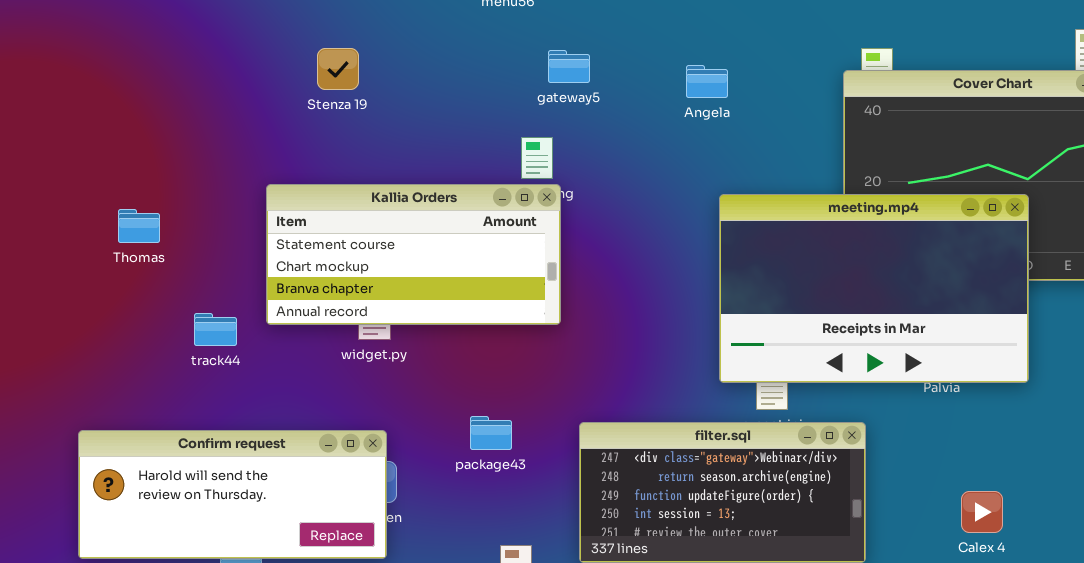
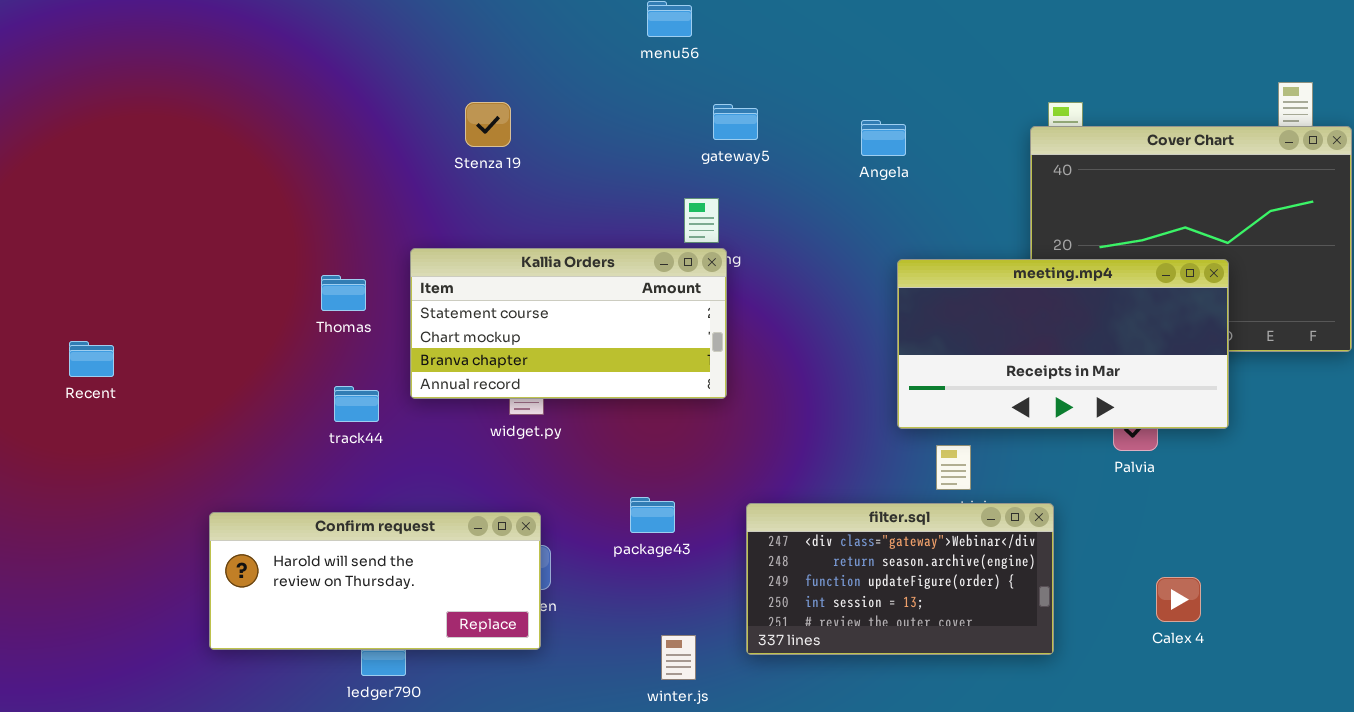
meeting.mp4: [719,194,1029,383] -> [897,259,1229,429], resized
Thomas: [118,209,160,243] -> [321,275,366,311], moved

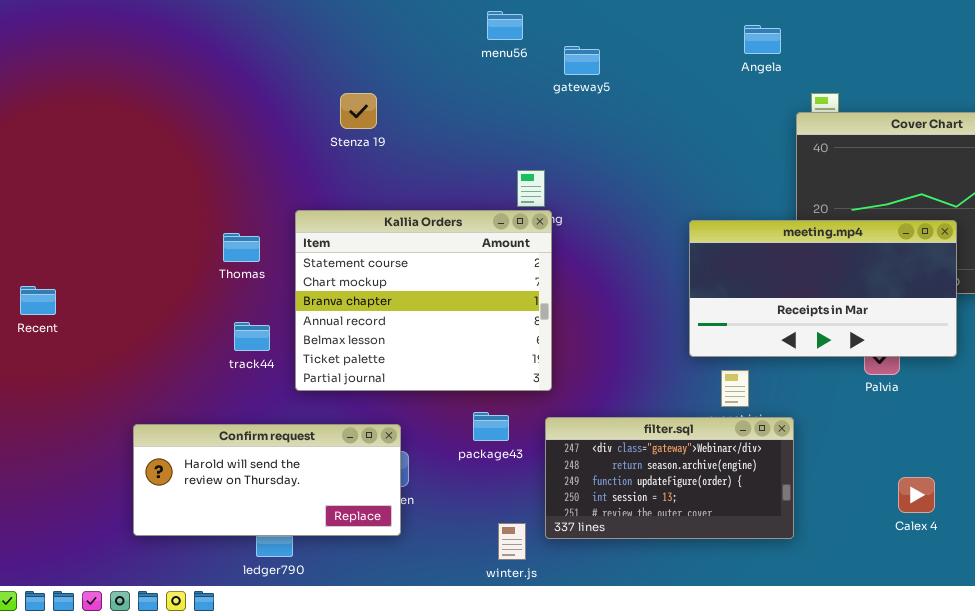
gateway5: [713,104,758,140] -> [564,46,600,75], moved
Angela: [861,120,906,156] -> [744,25,781,54], moved
Kallia Orders: [410,248,727,399] -> [295,210,552,391], resized
filter.sql: [746,503,1054,655] -> [545,417,794,539], moved

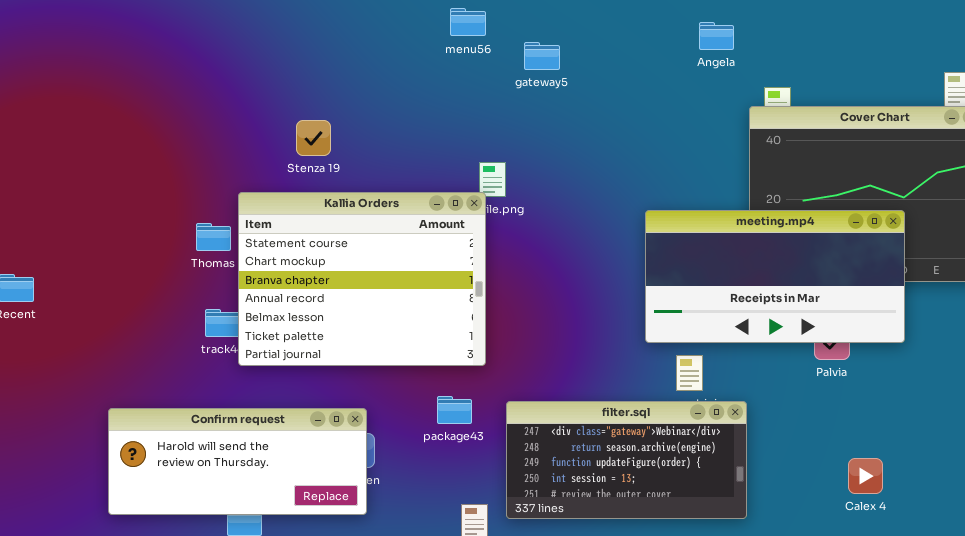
Stenza 19: [340,93,377,129] -> [296,120,331,156], moved
Kallia Orders: [295,210,552,391] -> [238,192,486,366], moved

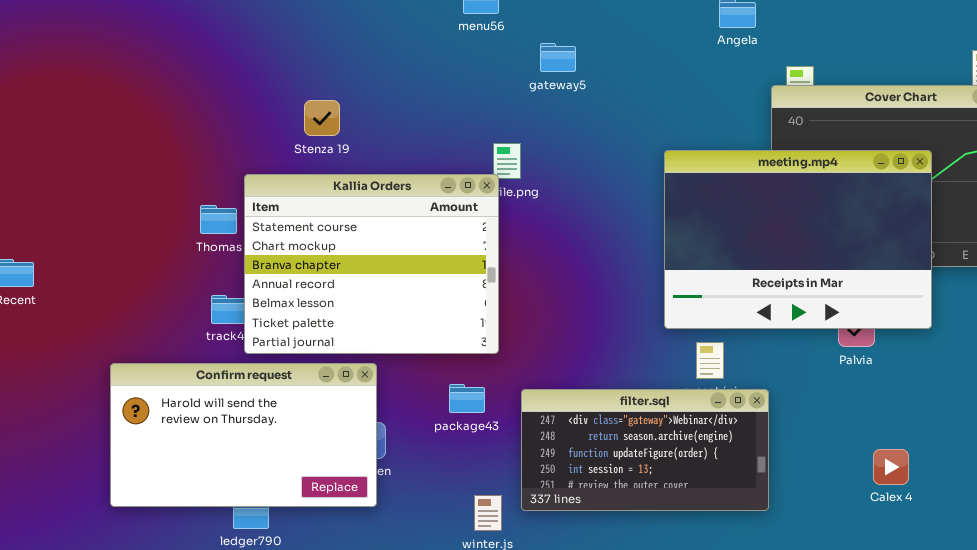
gateway5: [524,42,560,70] -> [540,43,576,72], moved
meeting.mp4: [645,210,905,343] -> [664,150,932,329], resized
Confirm request: [108,408,367,515] -> [110,363,377,507], resized

